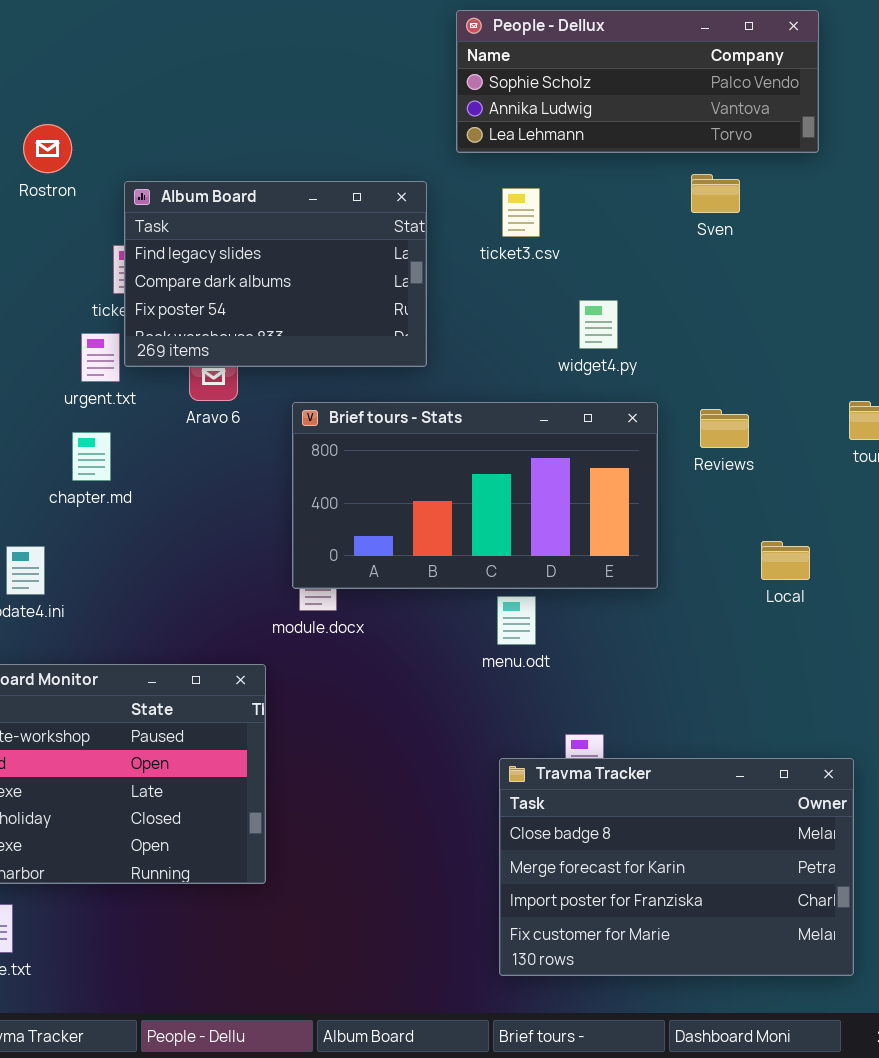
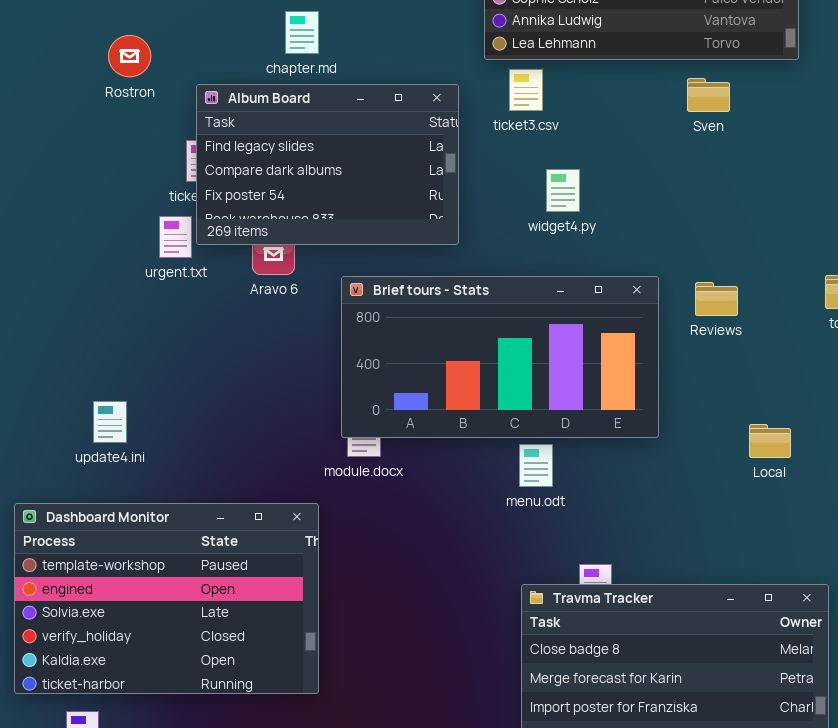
ticket3.csv: [502,188,540,237] -> [509,69,543,111], moved
widget4.py: [579,300,618,349] -> [546,169,580,212], moved
chapter.md: [72,432,111,481] -> [285,11,319,54], moved
Local: [761,541,810,580] -> [749,424,791,458], moved

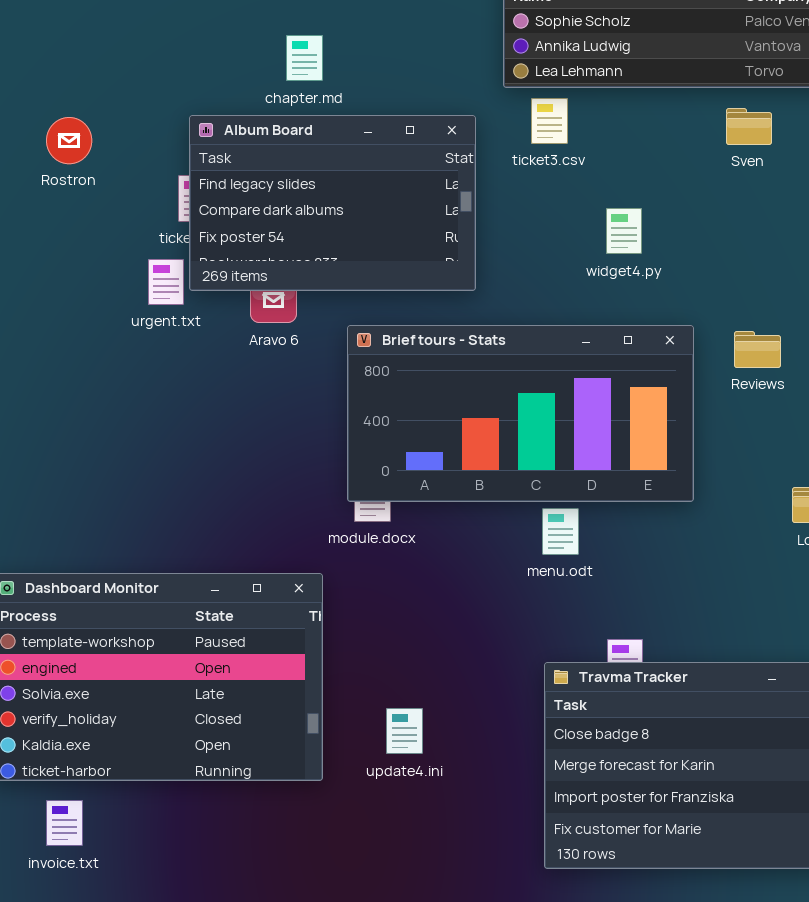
Rostron: [108,35,151,77] -> [46,117,92,164], moved
widget4.py: [546,169,580,212] -> [606,208,642,254], moved
update4.ini: [93,401,127,443] -> [386,708,423,754], moved

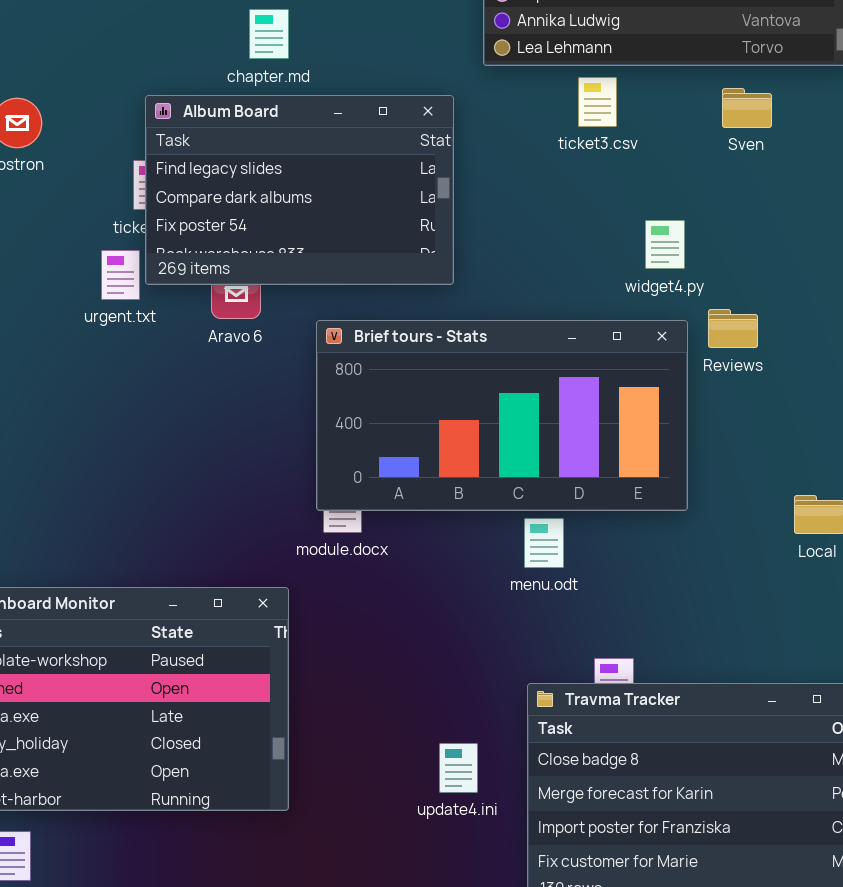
ticket3.csv: [531,98,568,144] -> [578,77,617,127], moved
widget4.py: [606,208,642,254] -> [645,220,685,269], moved
Reviews: [734,331,781,368] -> [708,309,758,348], moved
update4.ini: [386,708,423,754] -> [439,743,478,793], moved

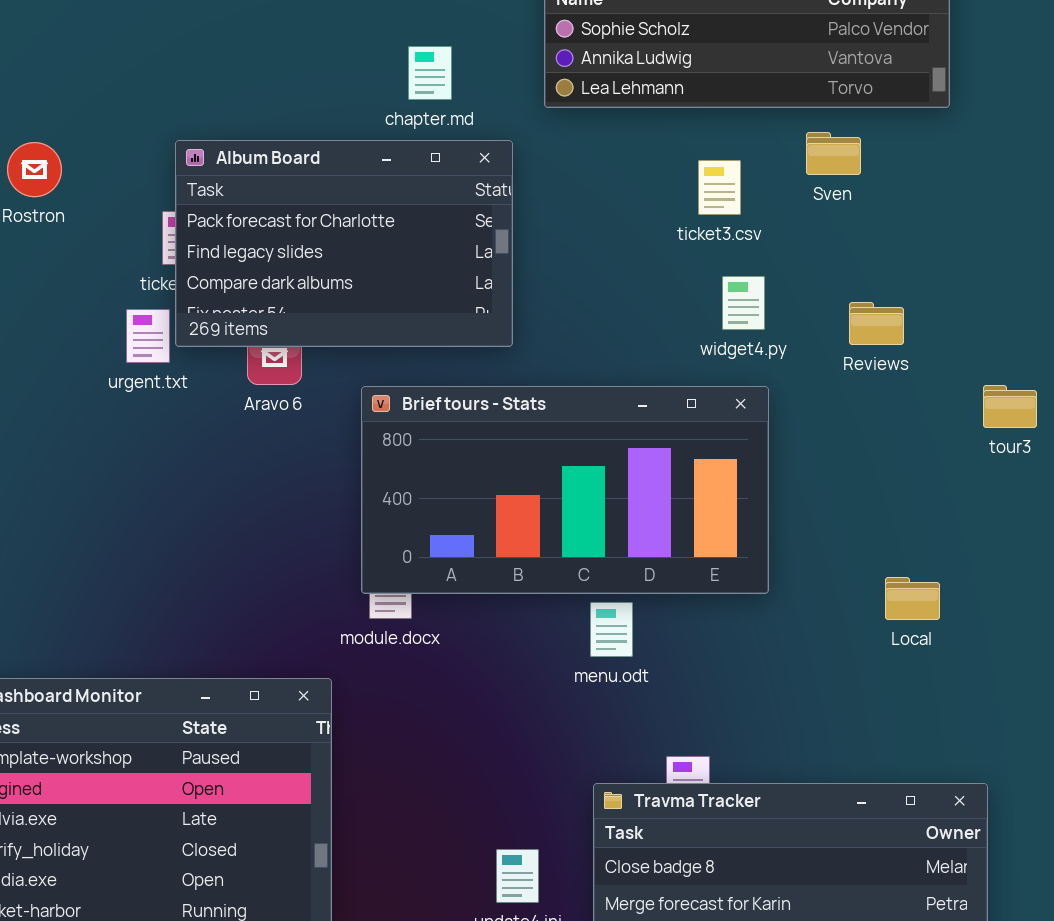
chapter.md: [249,9,289,59] -> [408,46,452,100], moved
ticket3.csv: [578,77,617,127] -> [698,160,741,215], moved
Album Board: [145,95,454,285] -> [175,140,513,347], scrolled up 1 row
Reviews: [708,309,758,348] -> [849,302,904,345], moved

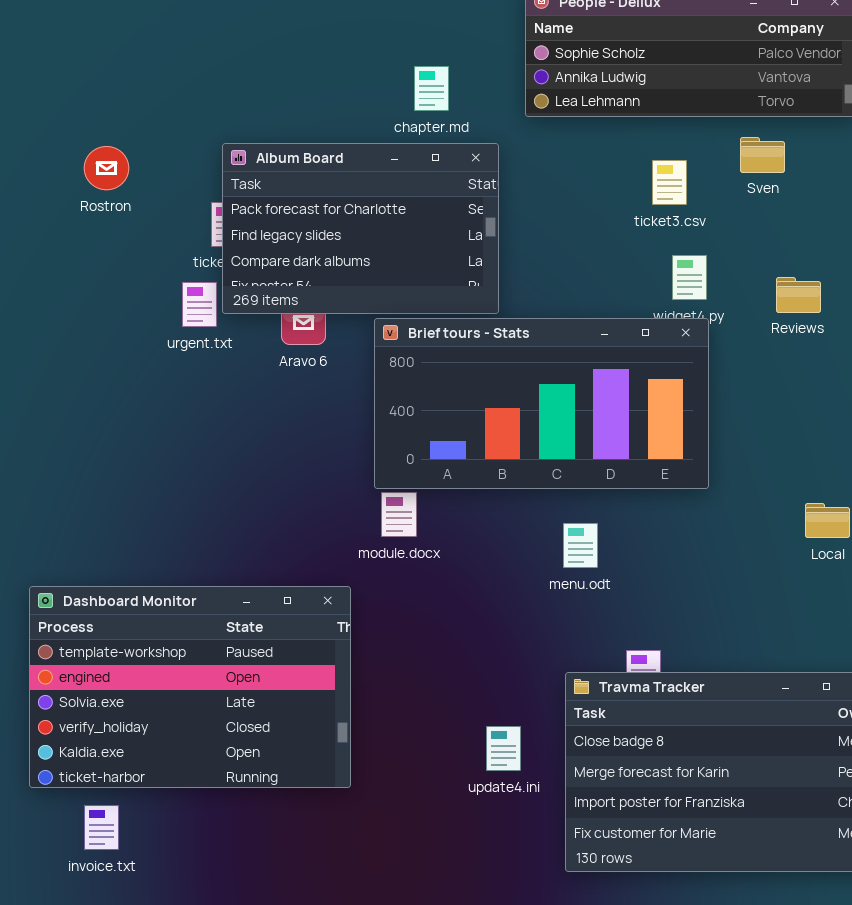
Brief tours - Stats: [361,386,769,594] -> [374,318,709,489], moved

